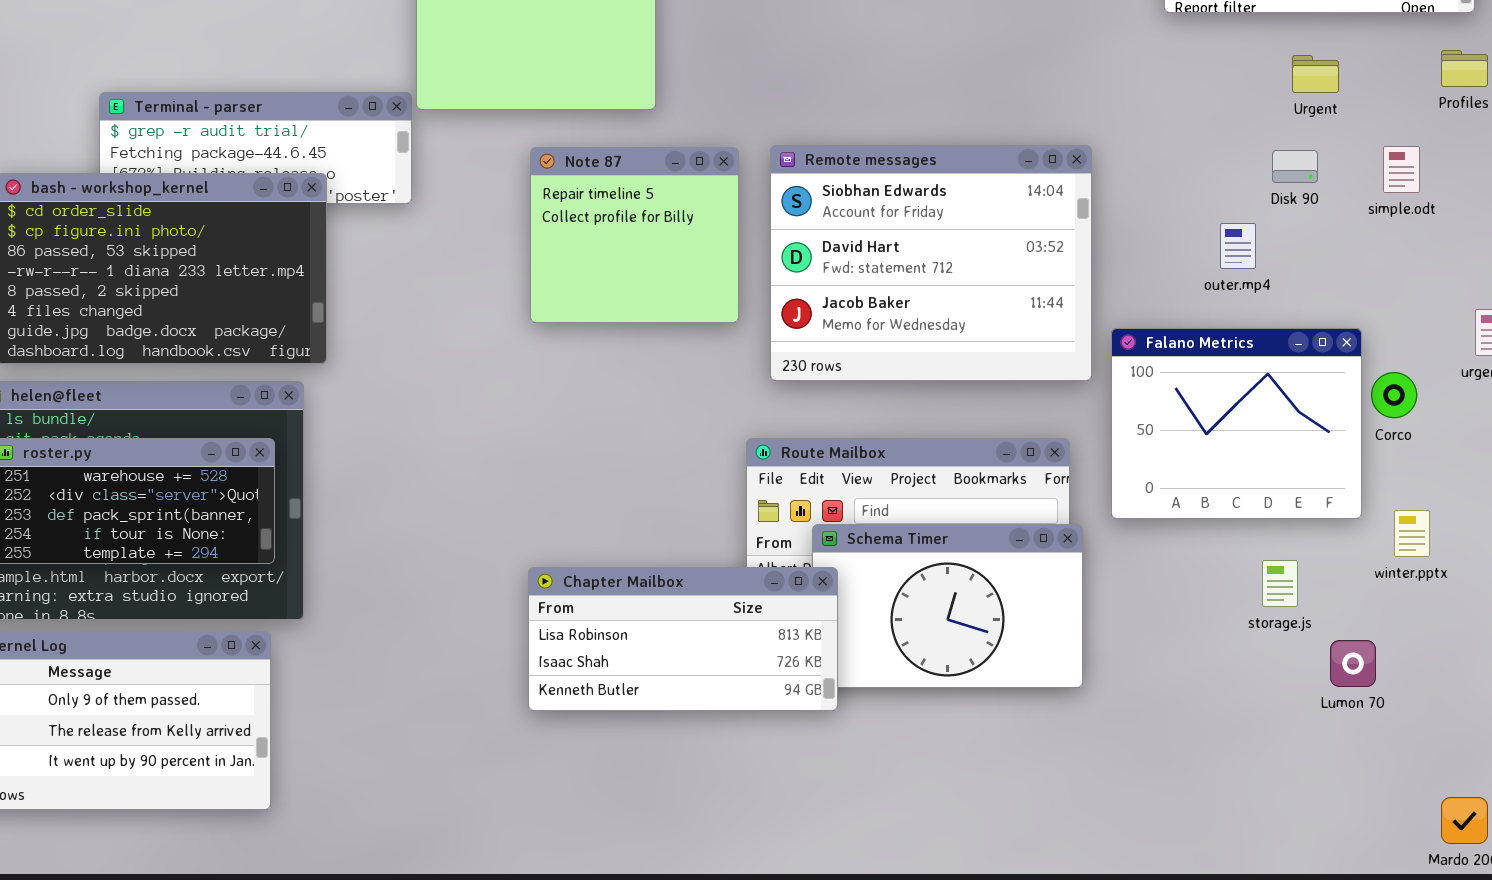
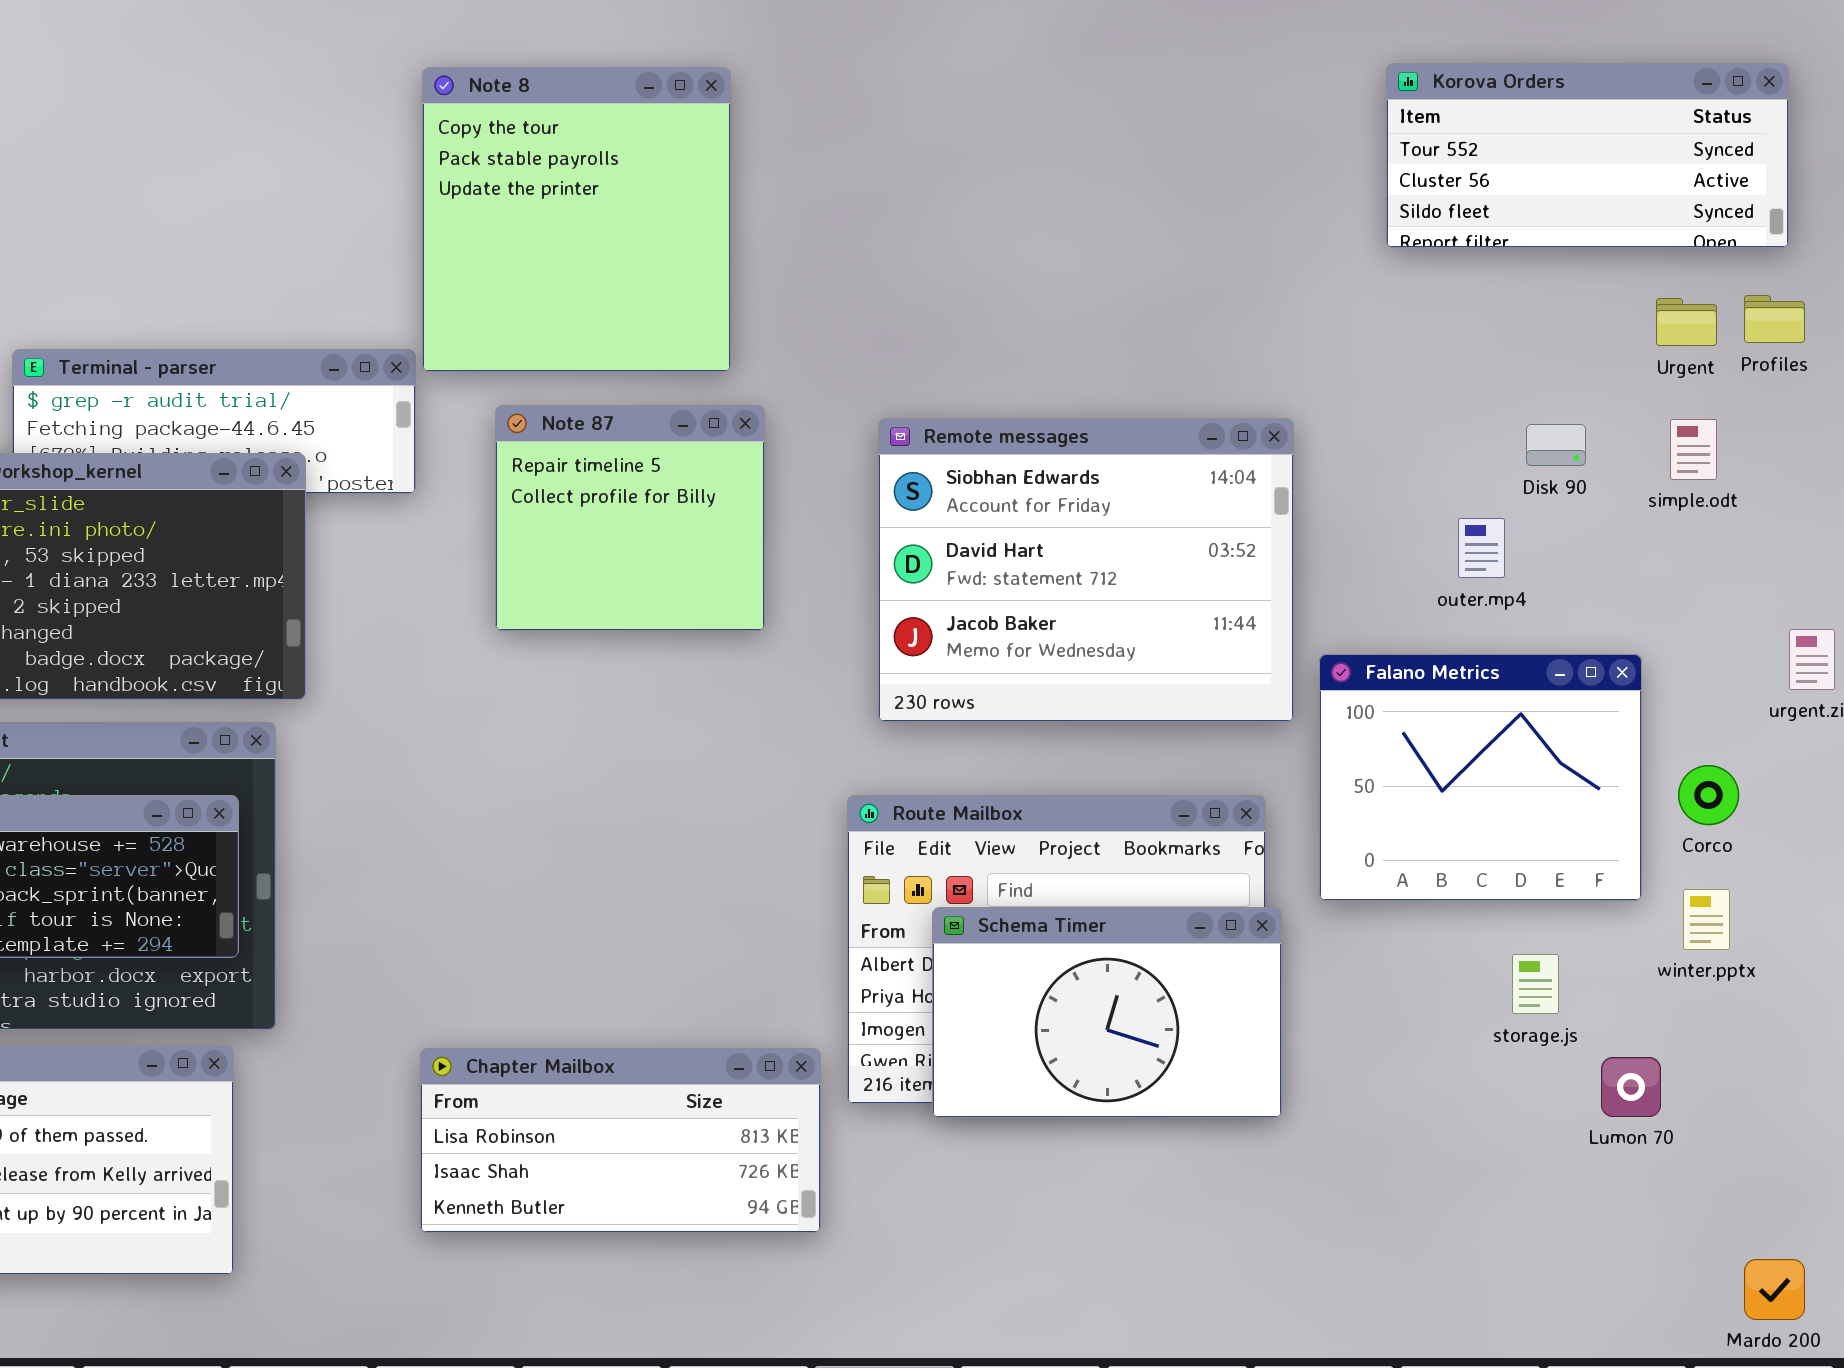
Urgent: [1292,55,1339,93] -> [1656,298,1717,346], moved
Note 87: [530,147,739,323] -> [495,405,765,631], moved
Corco: [1371,372,1417,418] -> [1678,765,1739,825], moved
Chapter Mailbox: [528,567,838,711] -> [420,1048,821,1233], moved

